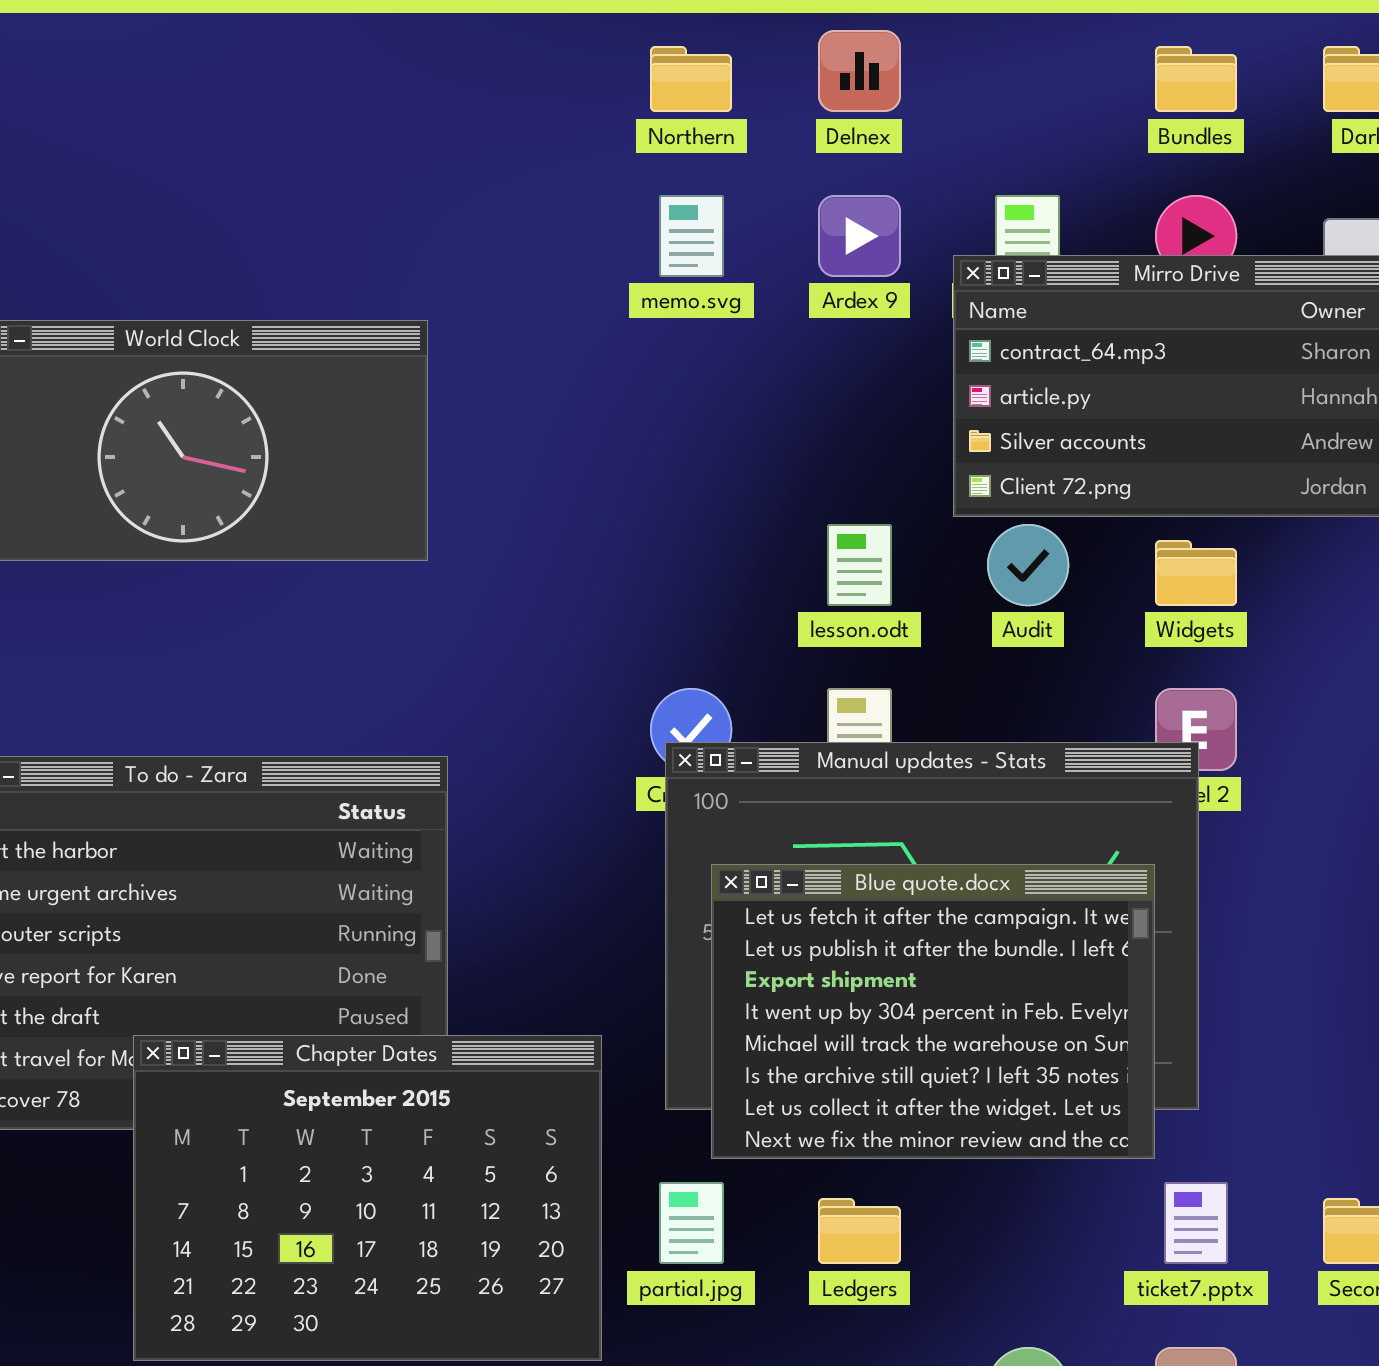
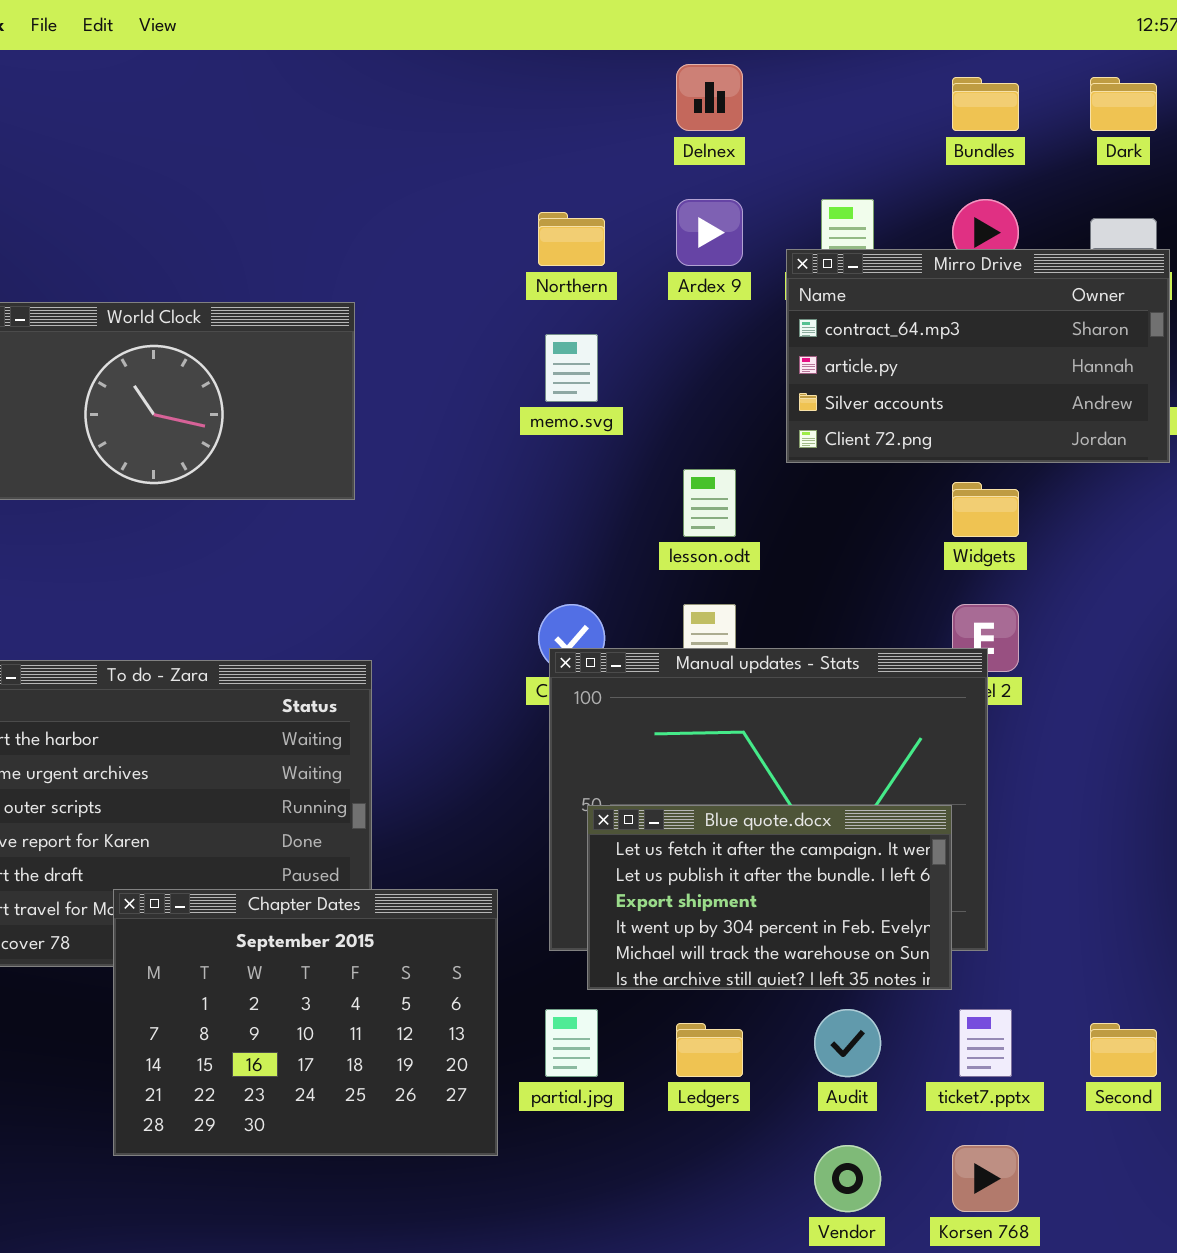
Northern: [650,46,732,112] -> [538,212,605,266], moved
memo.svg: [659,195,724,277] -> [545,334,598,402], moved
Audit: [987,524,1069,606] -> [814,1009,881,1077], moved
Blue quote.docx: [711,864,1155,1159] -> [587,805,952,990], resized

